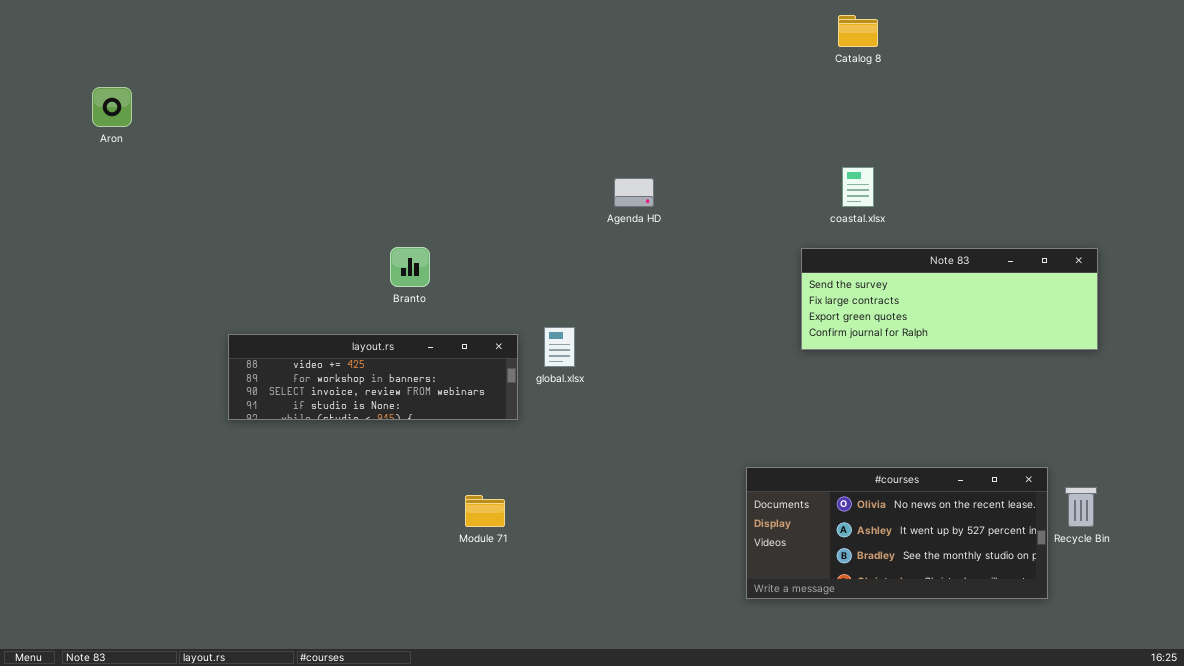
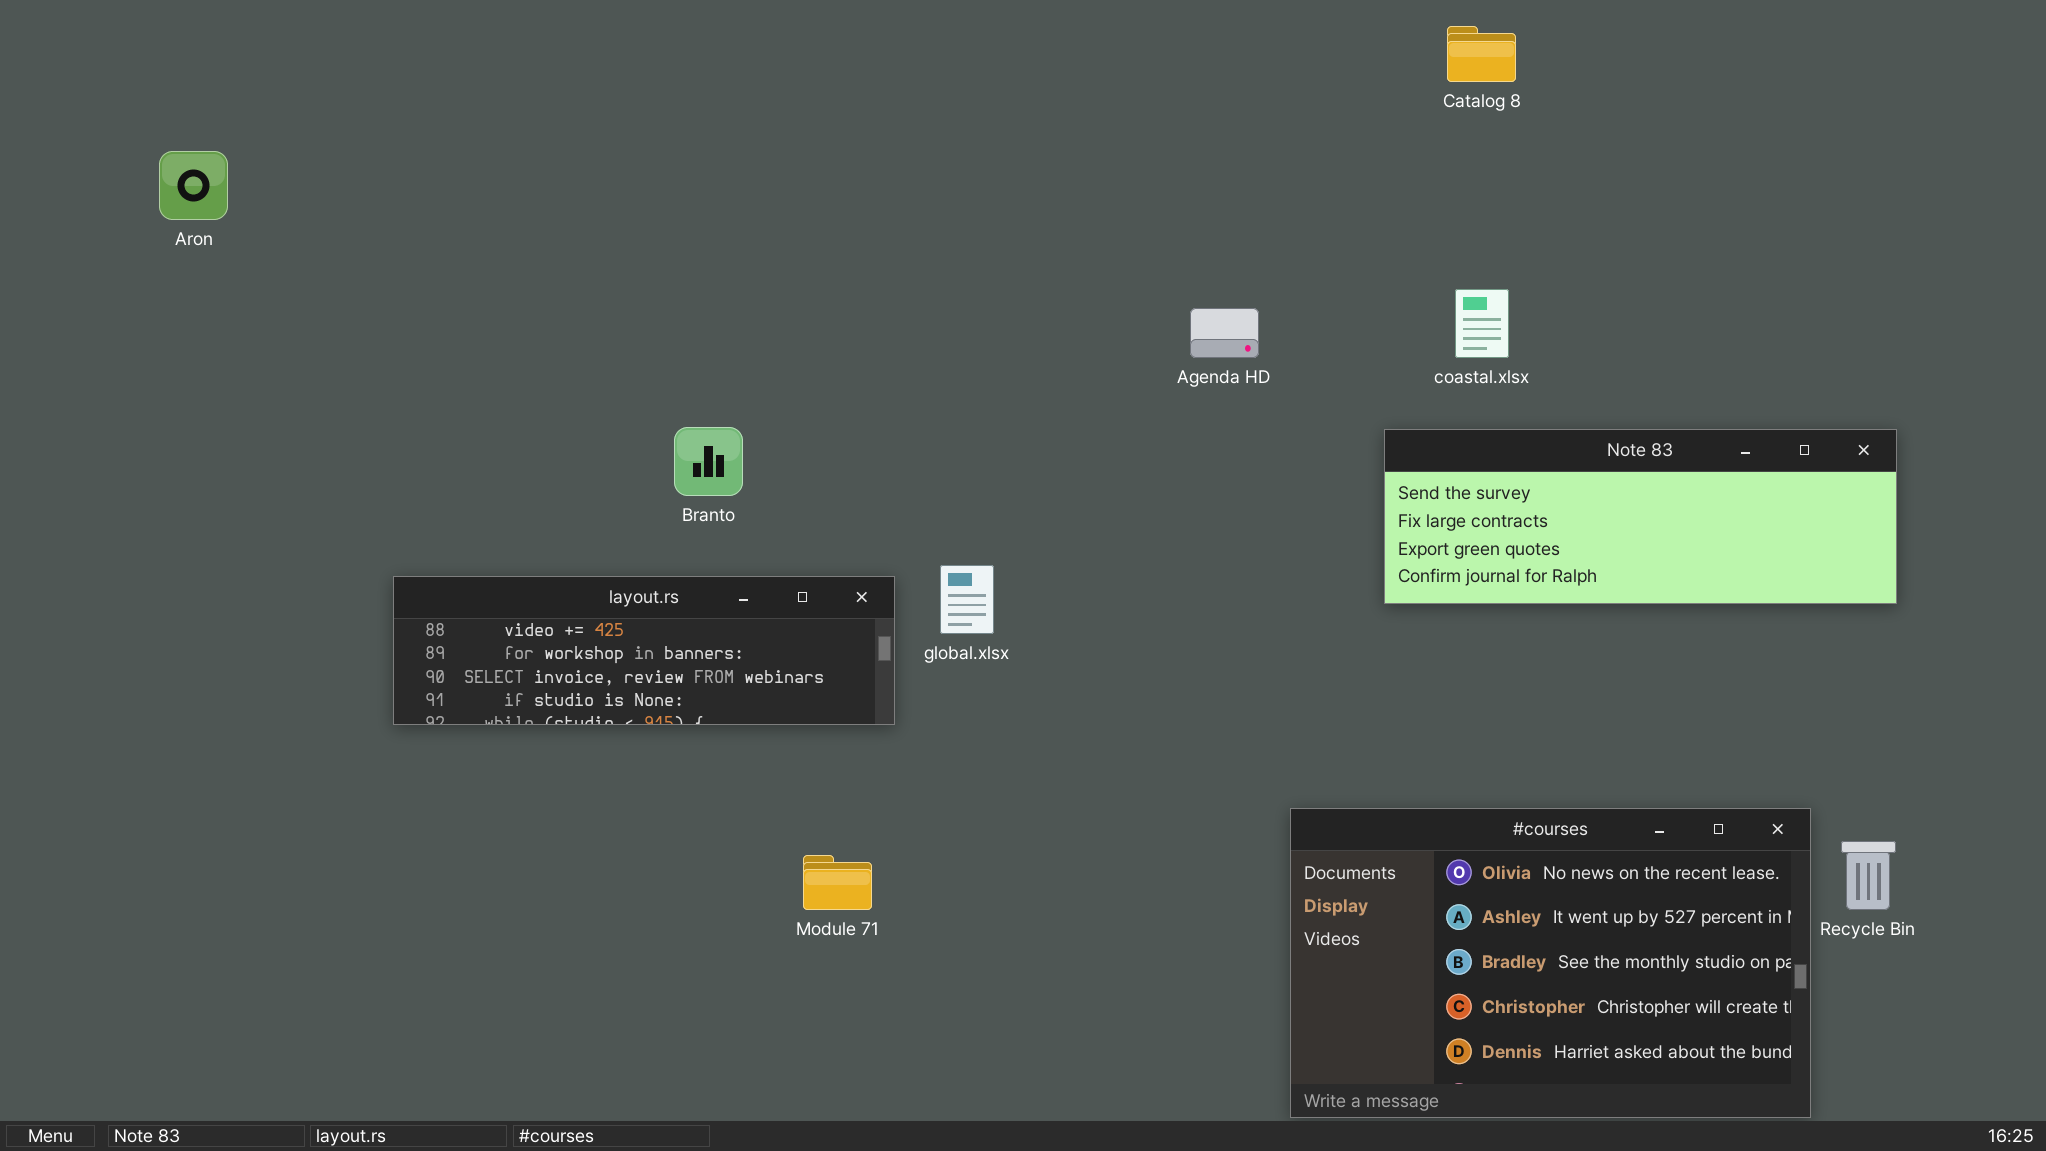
Agenda HD: [614,178,654,207] -> [1190,308,1259,358], moved
#courses: [746,467,1048,599] -> [1290,808,1811,1118], resized

